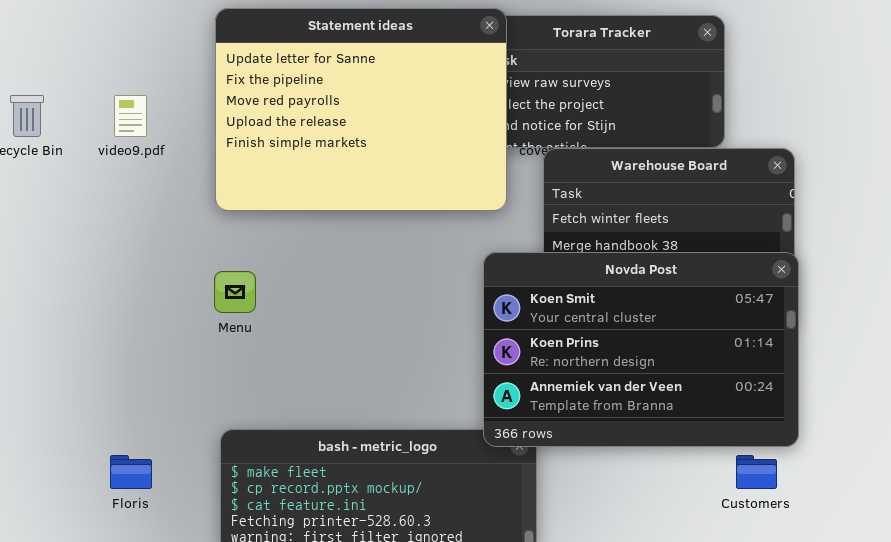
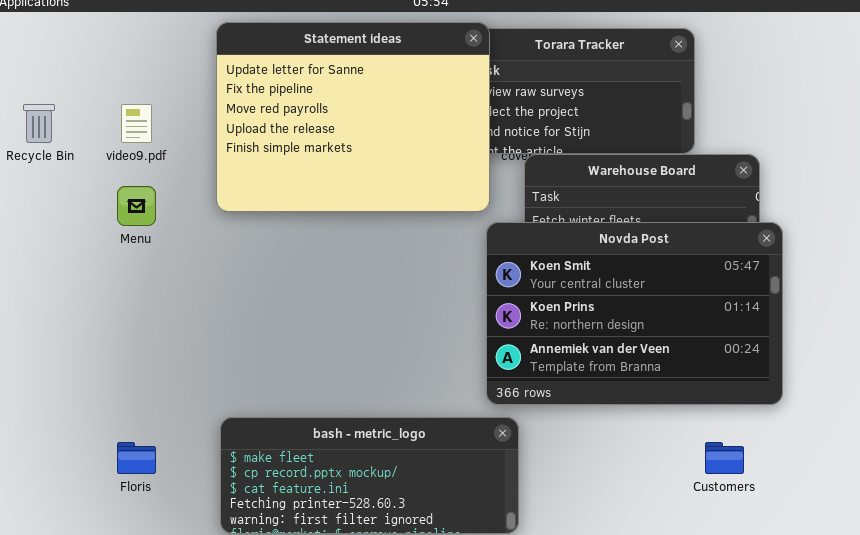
Novda Post: [483,252,799,447] -> [486,222,783,405], moved
Menu: [214,271,256,313] -> [117,186,156,226], moved

